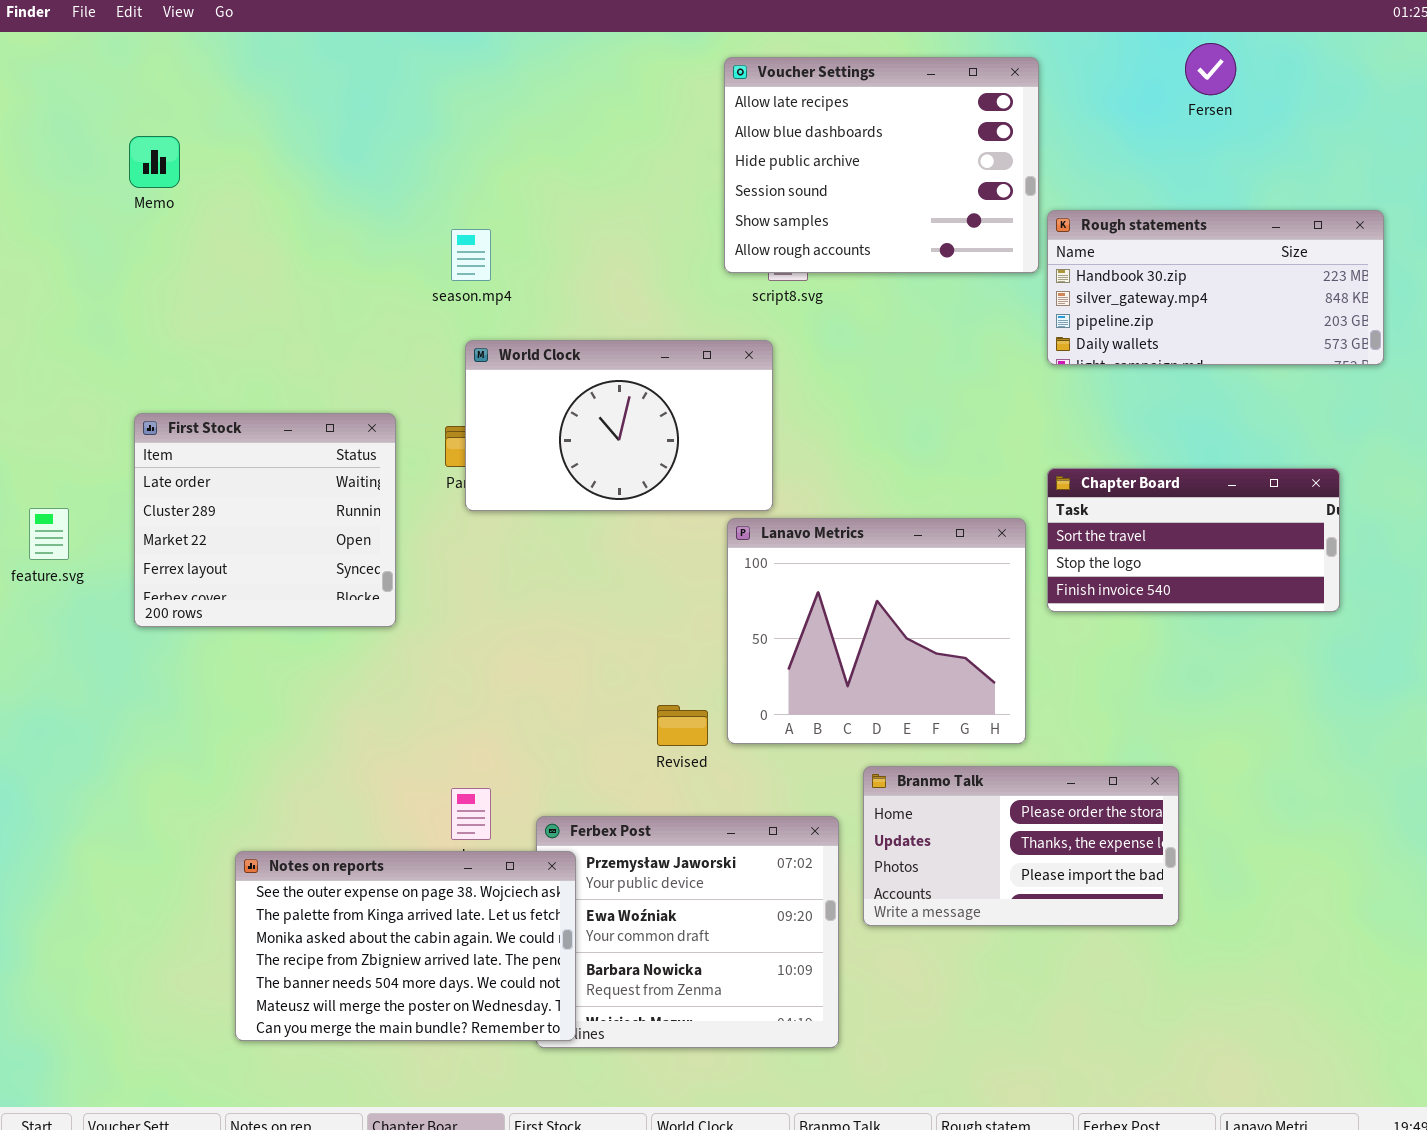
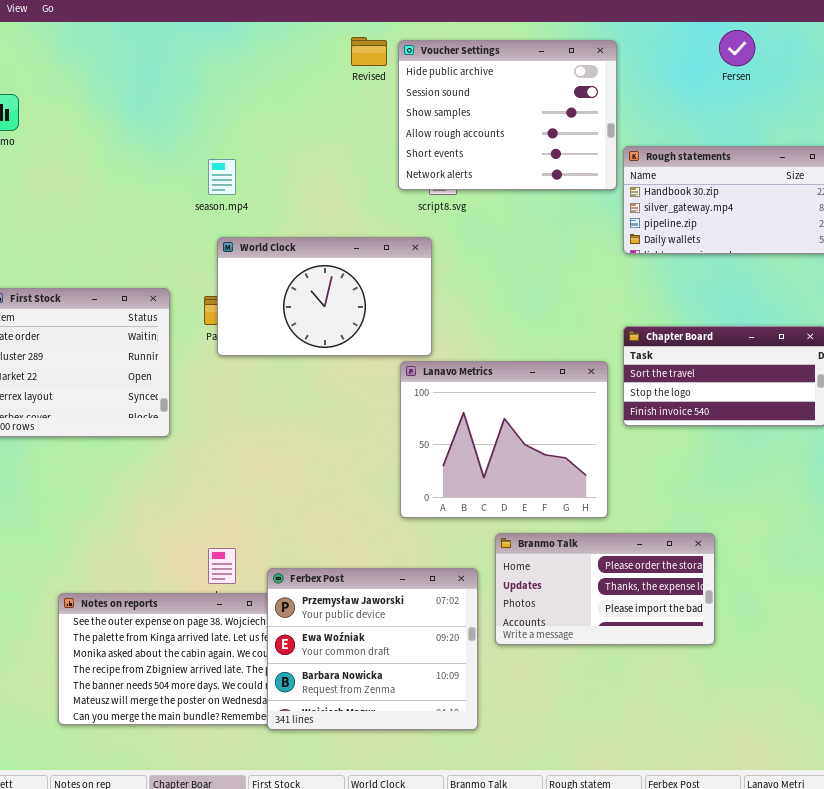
Voucher Settings: [724,57,1039,273] -> [398,40,617,190], scrolled down 2 rows
Revised: [657,705,708,746] -> [351,37,387,66], moved
Ferbex Post: [536,816,839,1048] -> [267,568,478,730], raised

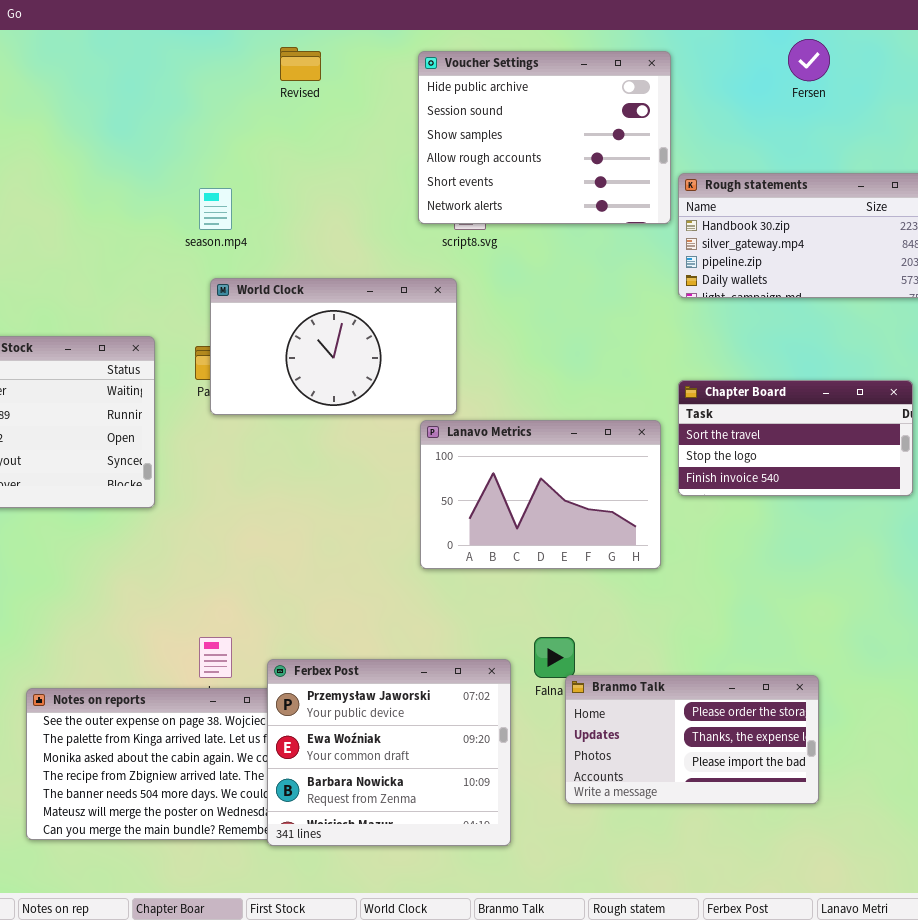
Revised: [351,37,387,66] -> [280,47,321,81], moved
Lanavo Metrics: [400,361,608,518] -> [420,420,661,569], resized
Branmo Talk: [495,533,715,645] -> [565,675,819,804], moved

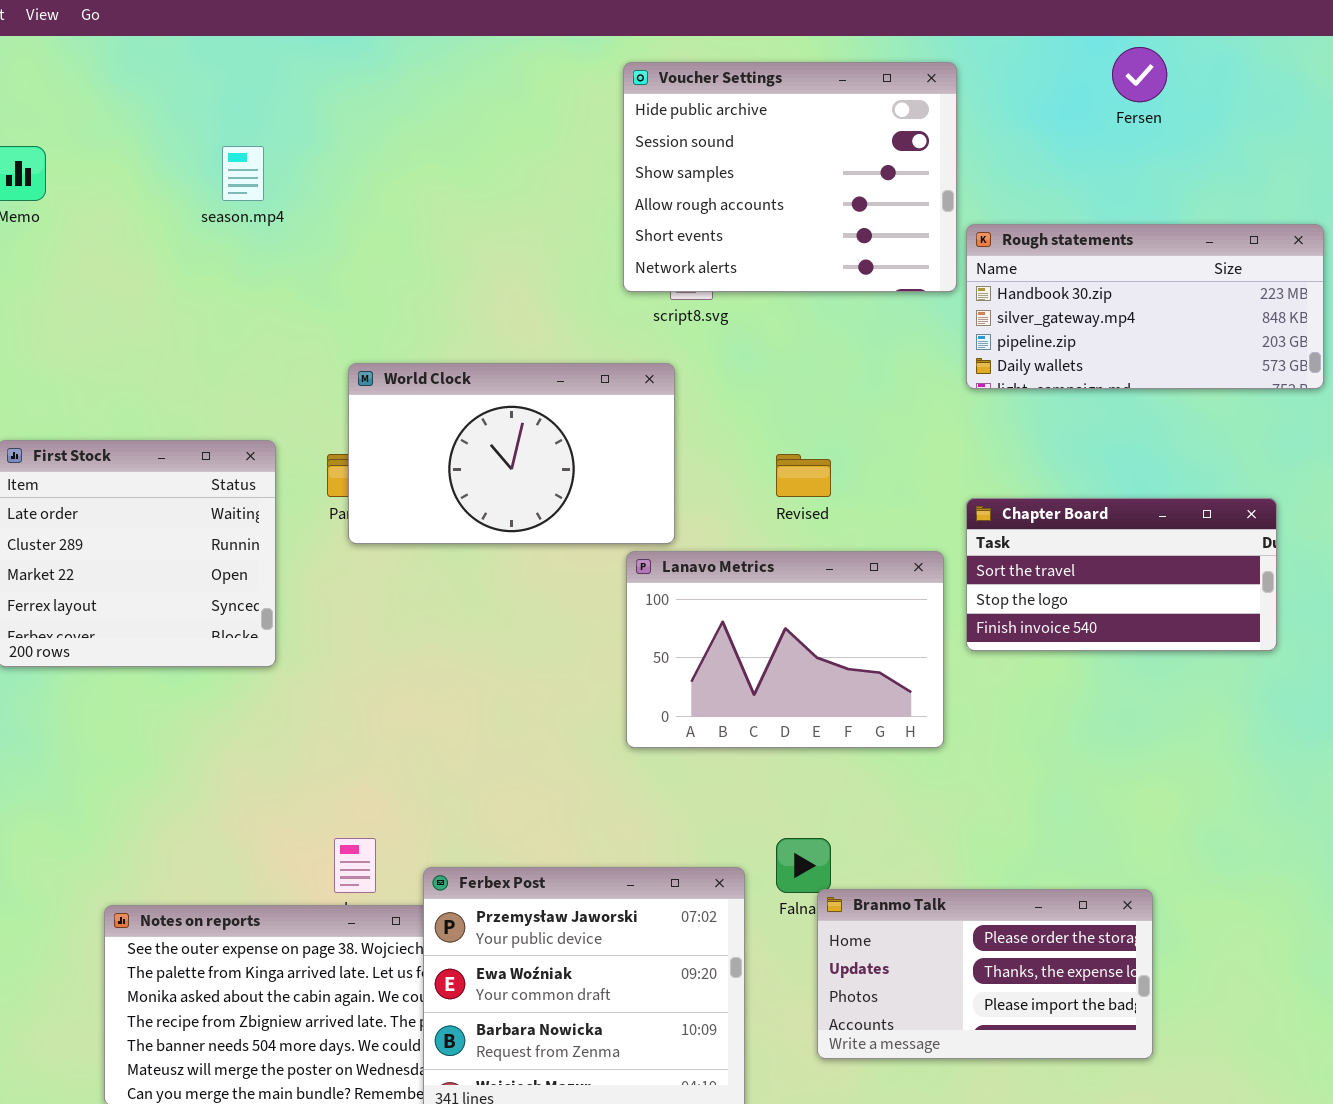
Revised: [280,47,321,81] -> [776,454,831,497], moved
season.mp4: [199,188,232,230] -> [222,146,264,201], moved

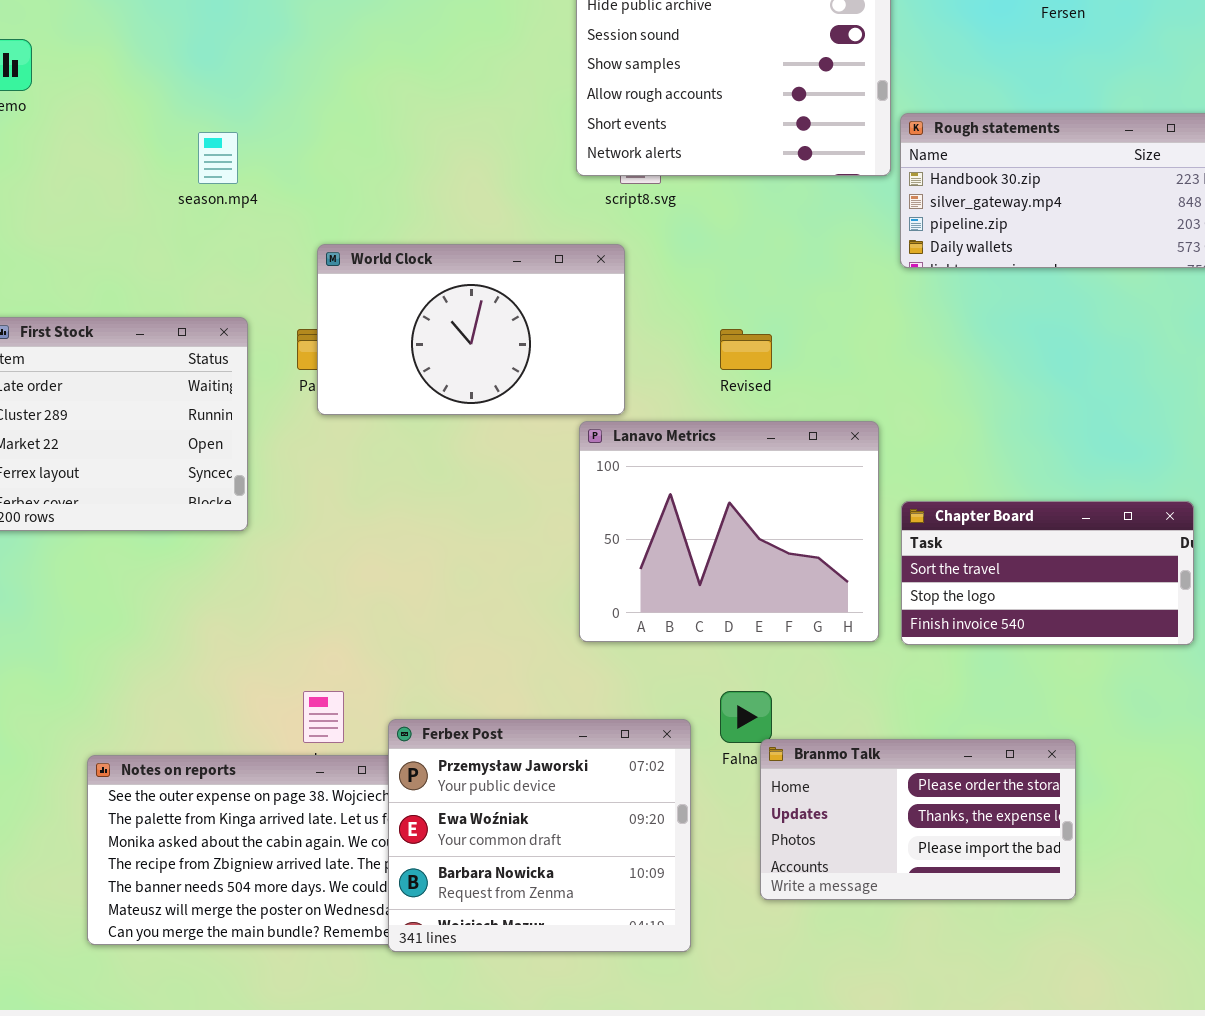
season.mp4: [222,146,264,201] -> [198,132,238,184], moved
Chapter Board: [966,498,1277,651] -> [901,501,1194,645], moved
Lanavo Metrics: [626,551,944,748] -> [579,421,879,642], resized

